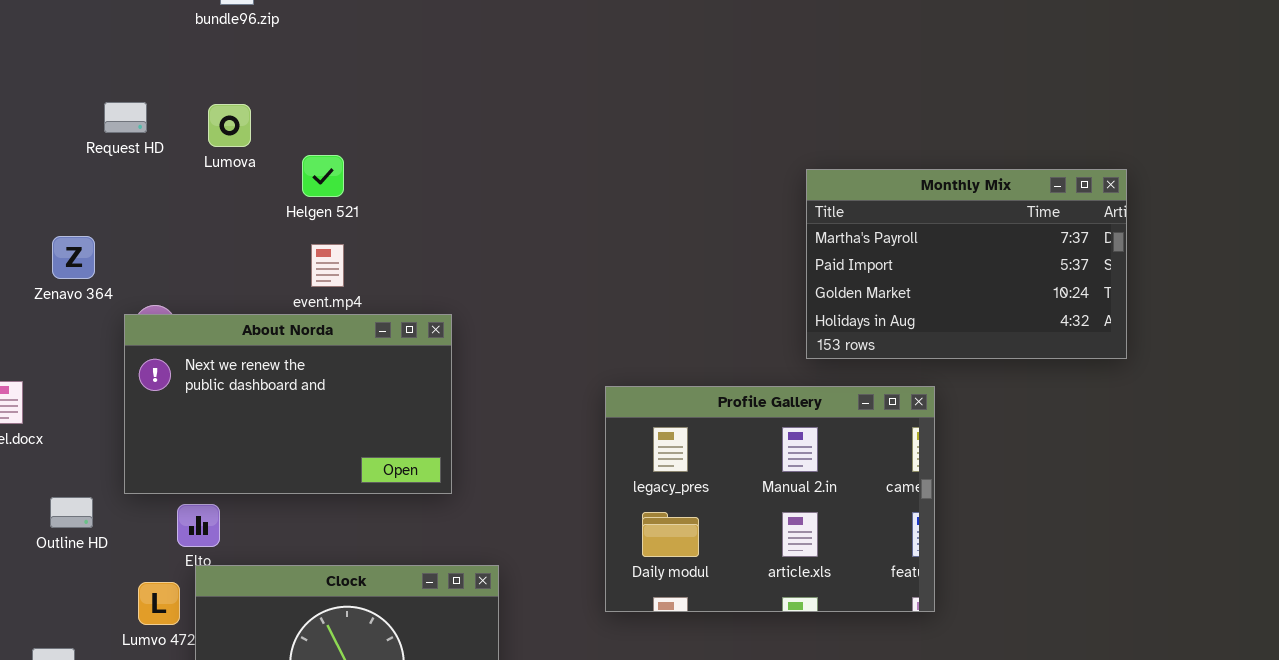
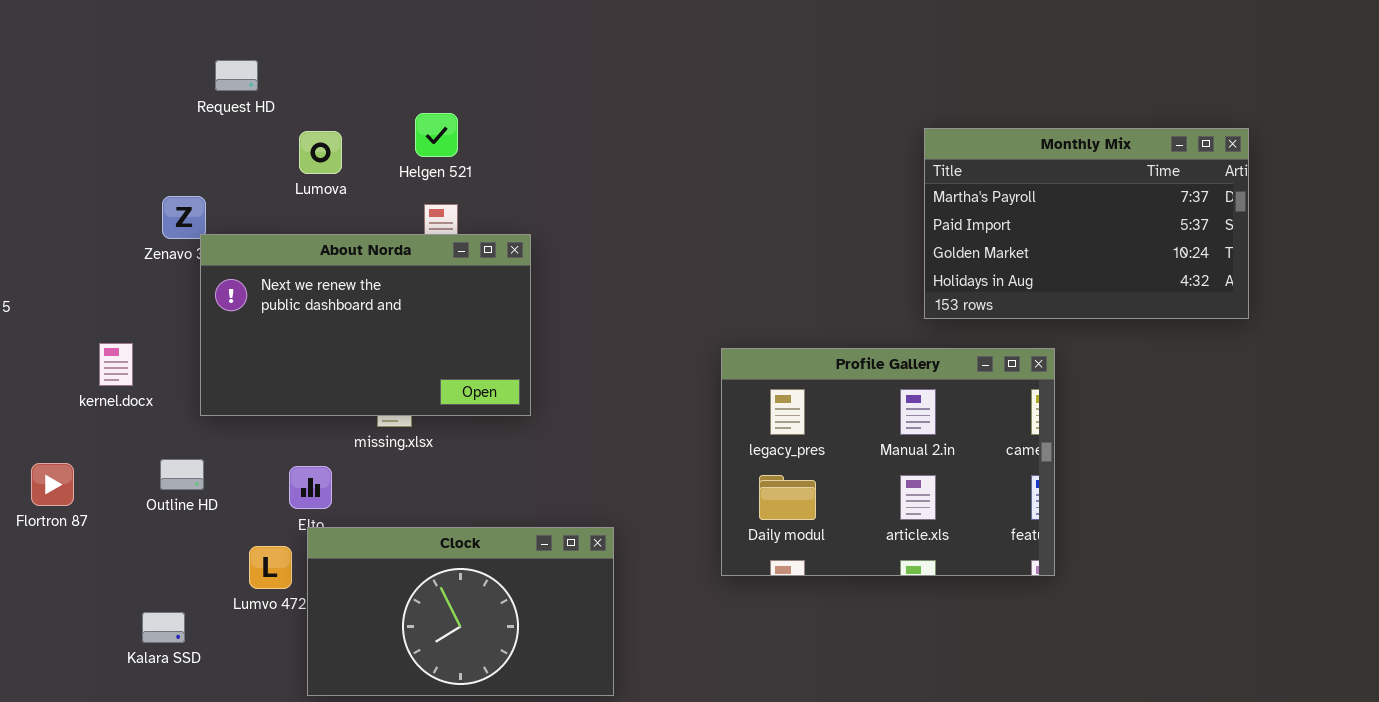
Lumova: [208,104,251,147] -> [299,131,342,174], moved
About Norda: [124,314,452,494] -> [200,234,531,416], moved

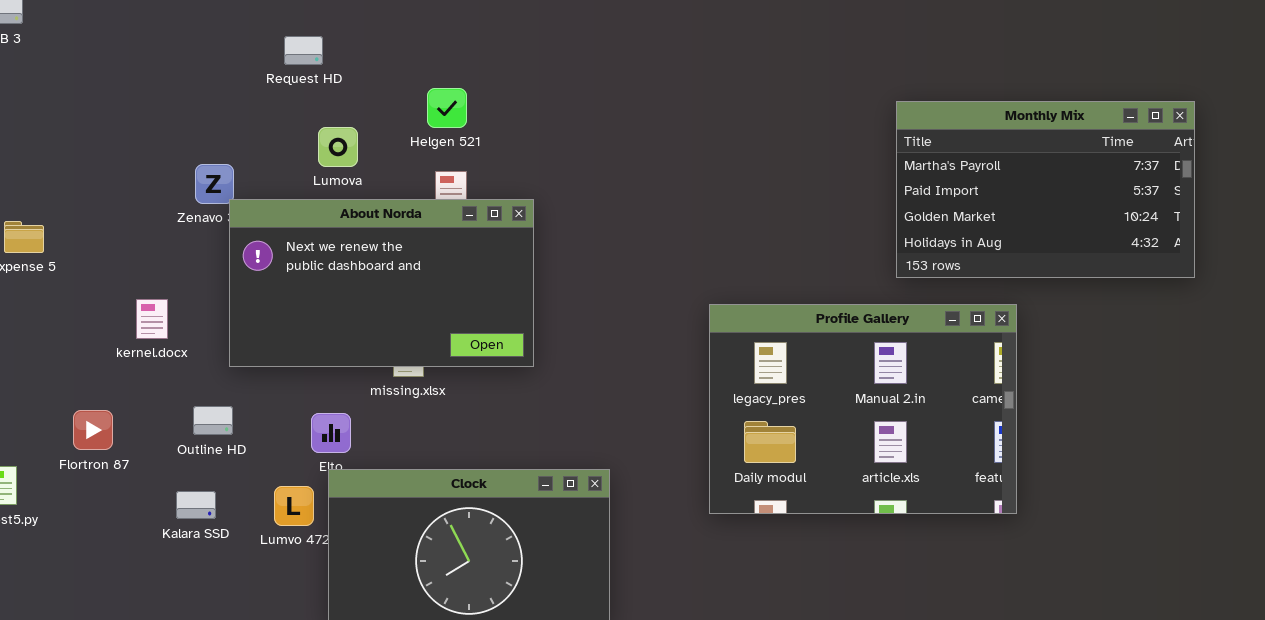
Request HD: [215,60,258,91] -> [284,36,323,65], moved
Lumova: [299,131,342,174] -> [318,127,358,167], moved
Kalara SSD: [142,612,185,643] -> [176,491,216,519], moved

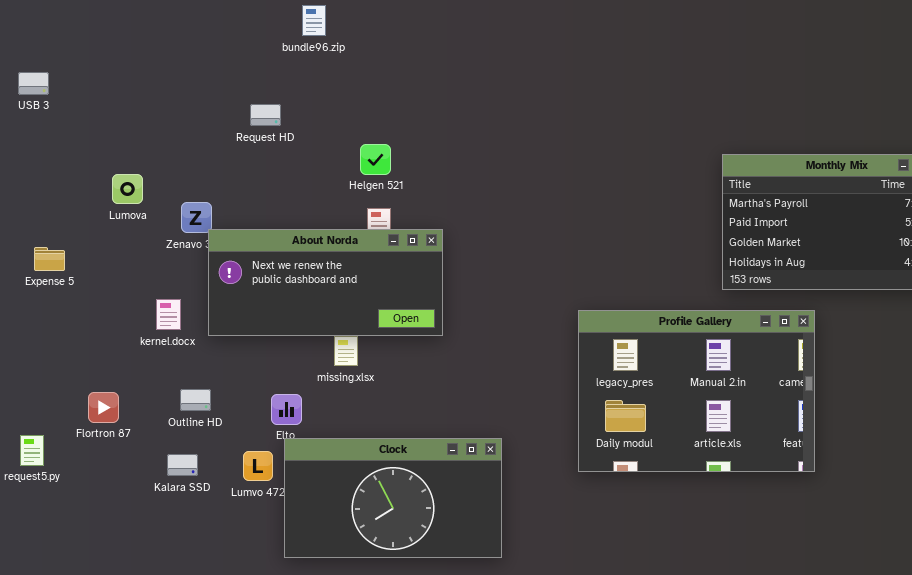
Lumova: [318,127,358,167] -> [112,174,143,204], moved
About Norda: [229,199,534,367] -> [208,229,443,336], resized
kernel.docx: [136,299,168,339] -> [156,299,181,330], moved

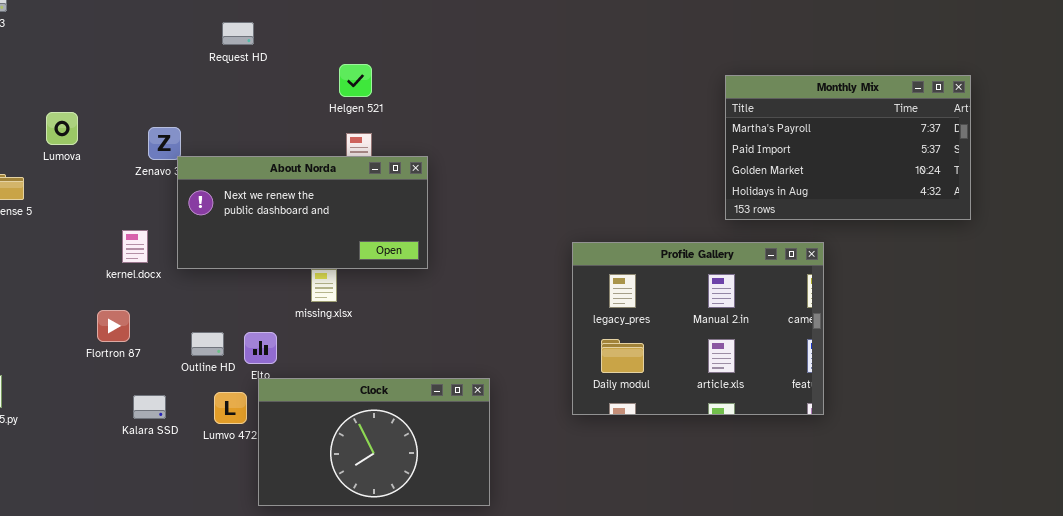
Lumova: [112,174,143,204] -> [46,112,78,145], moved
Outline HD: [180,389,211,411] -> [191,332,224,356], moved
Flortron 87: [88,392,119,423] -> [97,310,130,342], moved

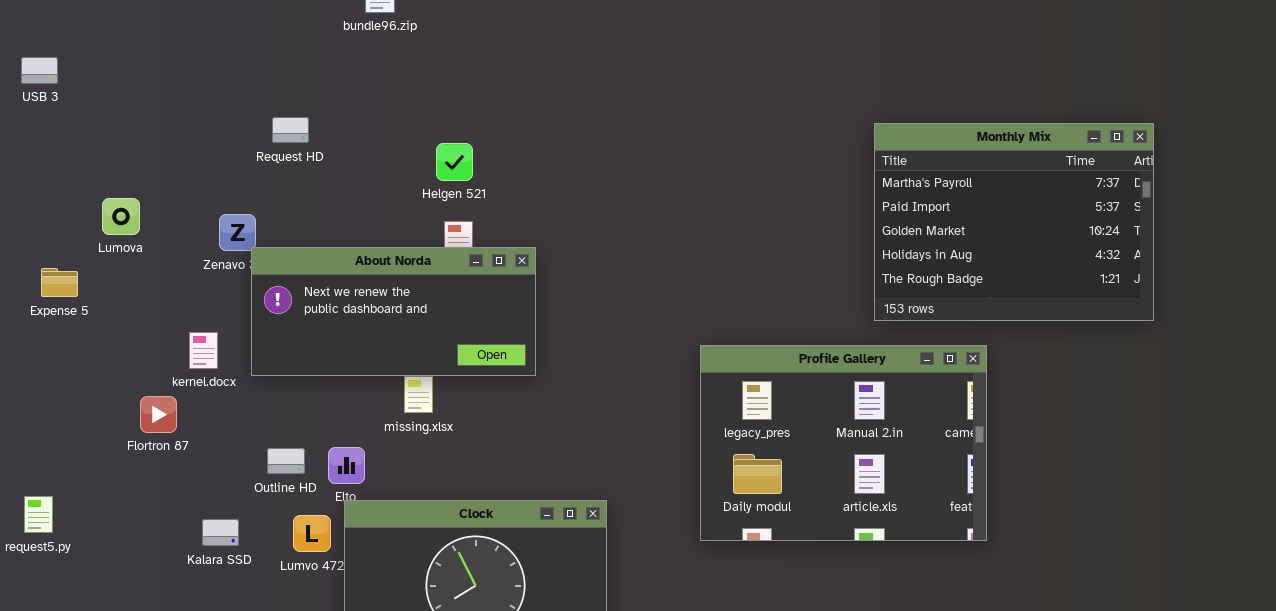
Request HD: [222,22,254,45] -> [272,117,309,143], moved
Monthly Mix: [725,75,971,220] -> [874,123,1154,321], resized
Flortron 87: [97,310,130,342] -> [140,396,177,433], moved

